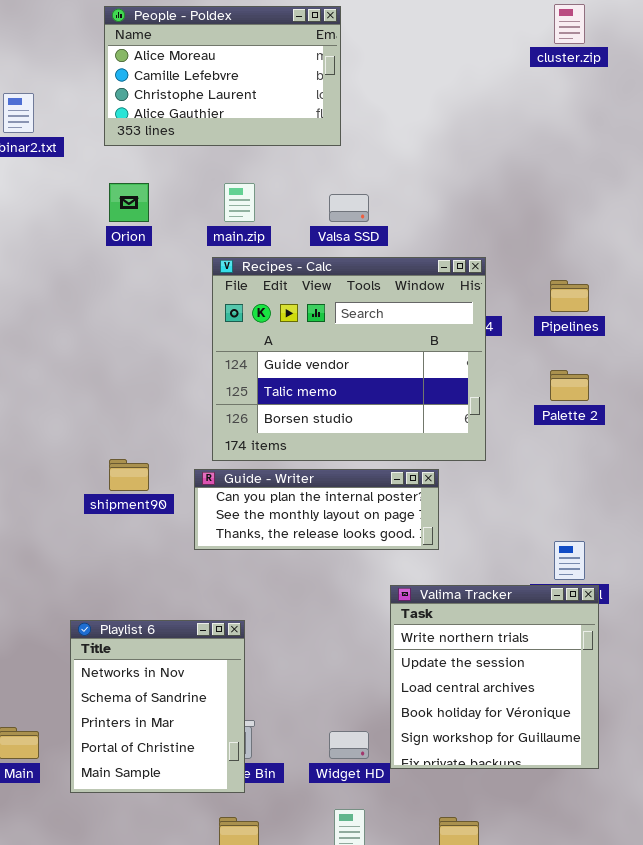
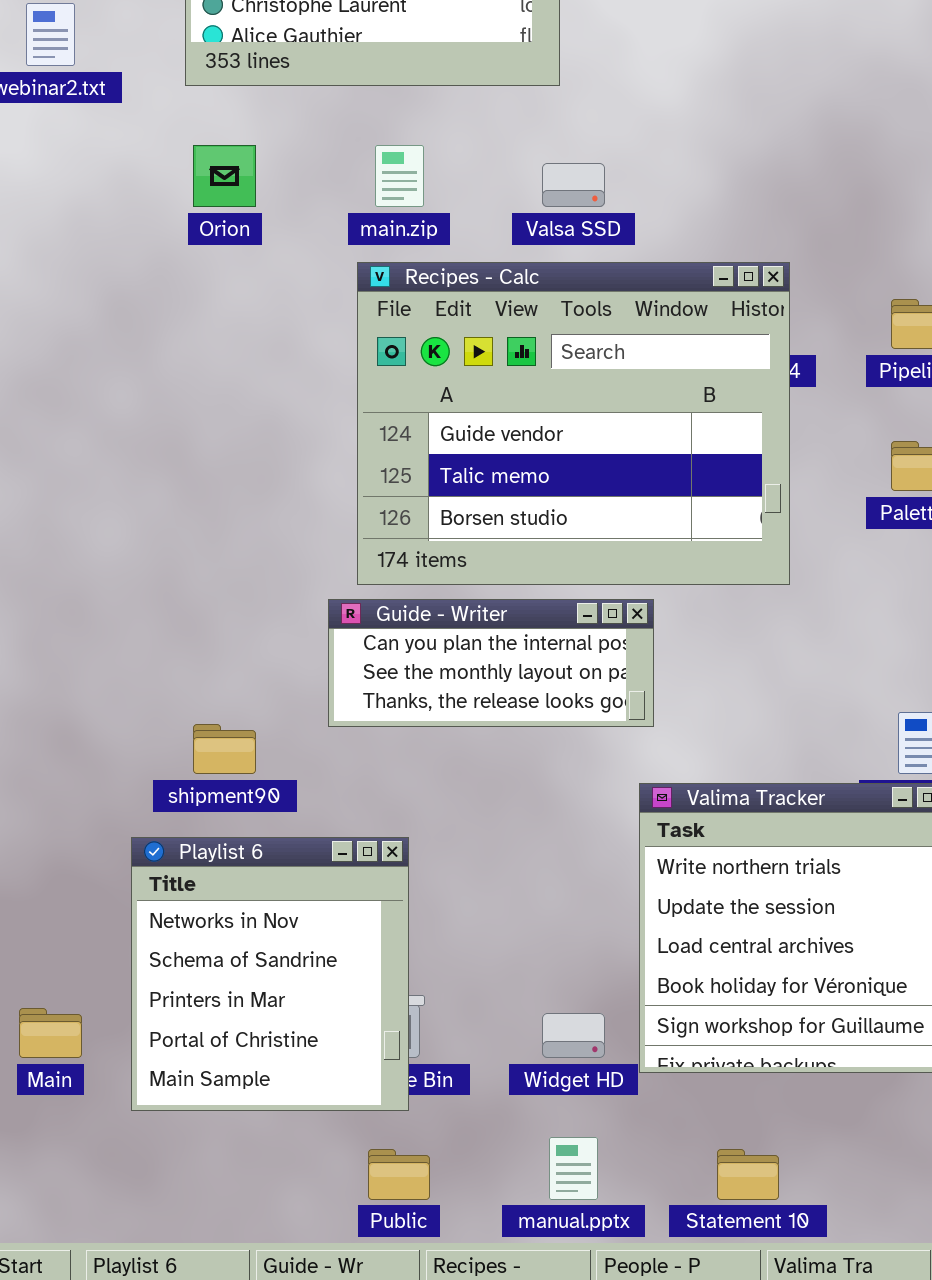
shipment90: [109,459,149,491] -> [193,724,256,774], moved
Guide - Writer: [194,469,439,550] -> [328,599,654,727], resized

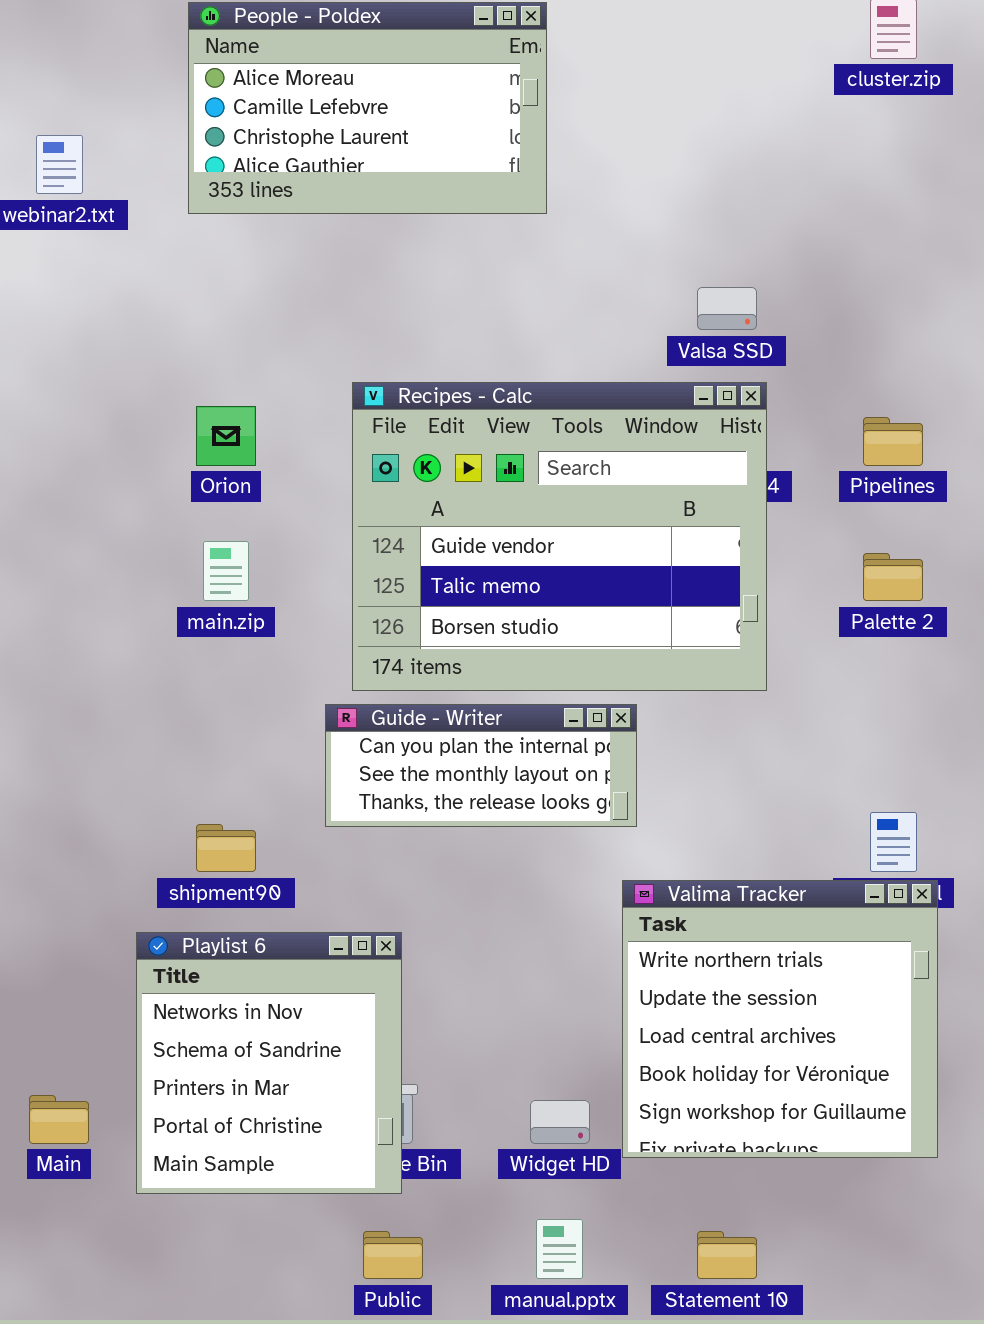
Orion: [193,145,256,207] -> [196,406,256,466], moved
main.zip: [375,145,424,207] -> [203,541,249,601], moved
Valsa SSD: [542,163,605,207] -> [697,287,757,330], moved

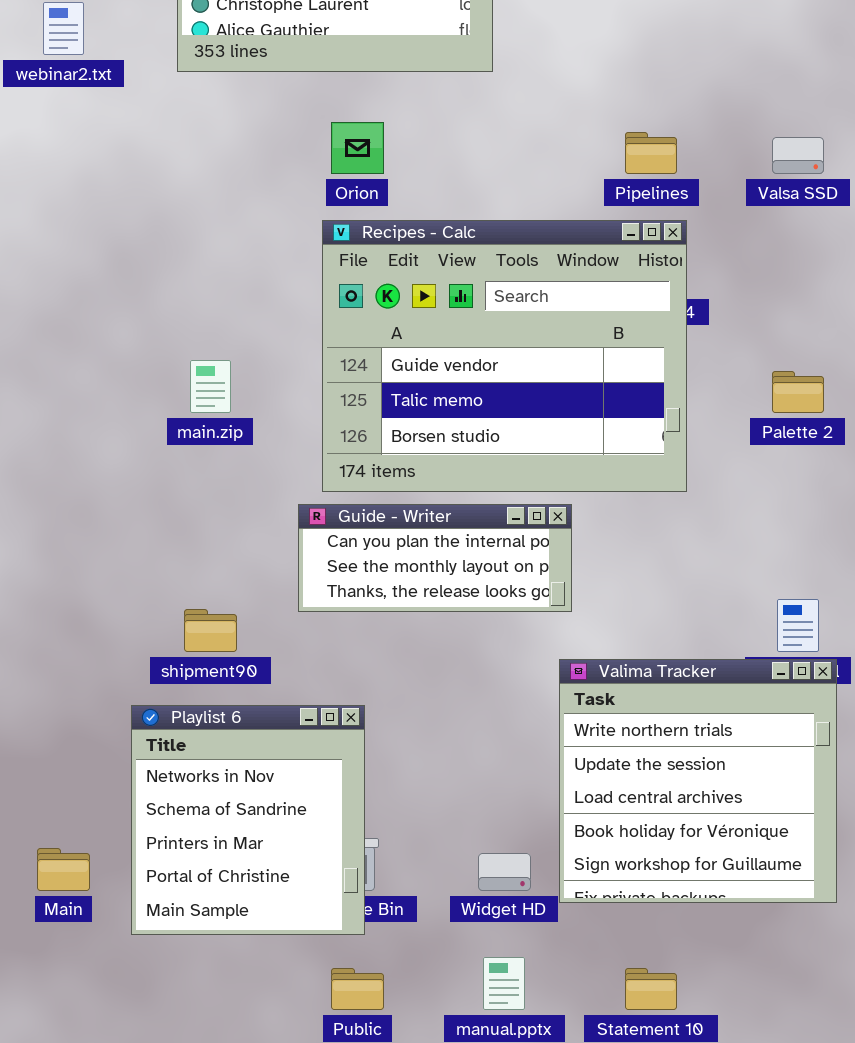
Valsa SSD: [697,287,757,330] -> [772,137,824,174], moved
Orion: [196,406,256,466] -> [331,122,384,174], moved
Pipelines: [863,417,923,466] -> [625,132,677,174], moved

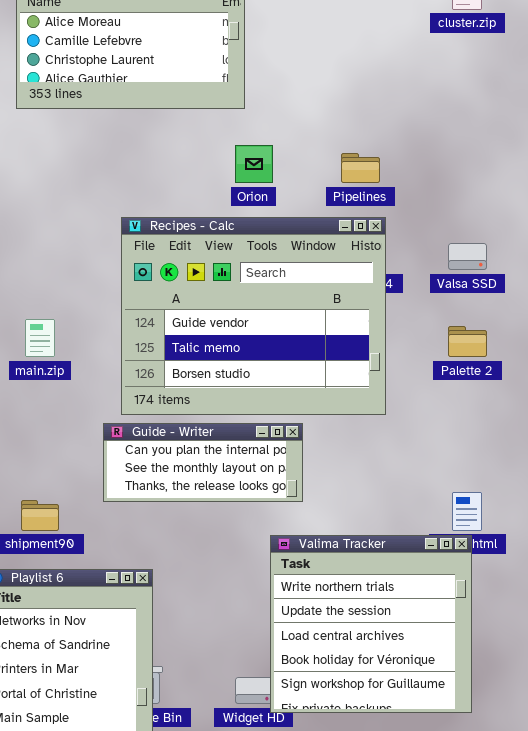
Orion: [331,122,384,174] -> [235,145,273,183], moved
Valsa SSD: [772,137,824,174] -> [448,243,487,270], moved
Valima Tracker: [559,659,837,903] -> [270,535,472,713], moved

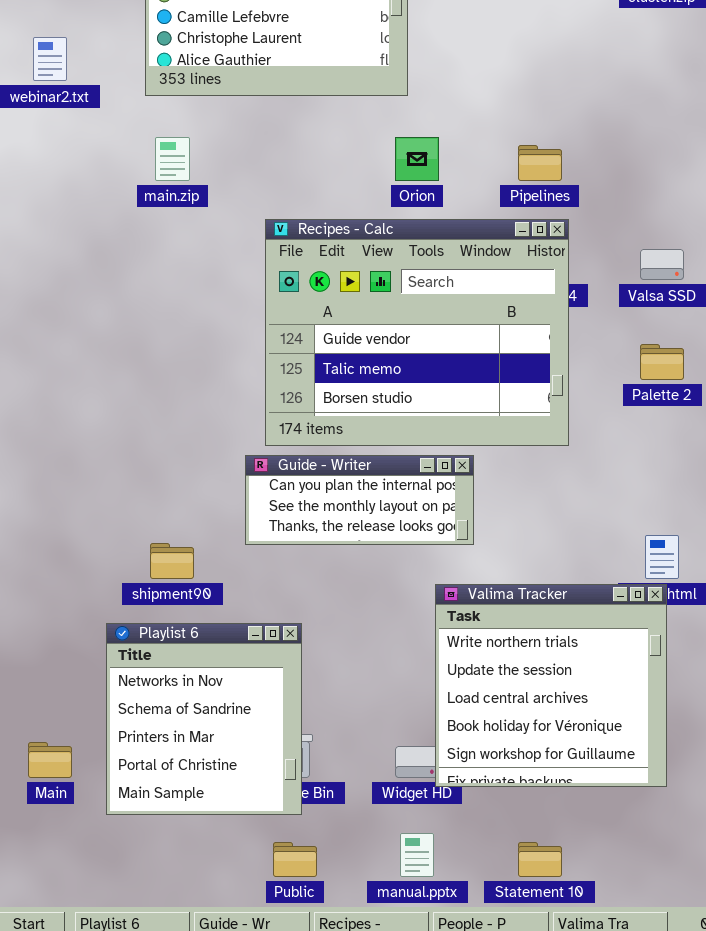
main.zip: [25,319,55,357] -> [155,137,190,181], moved

